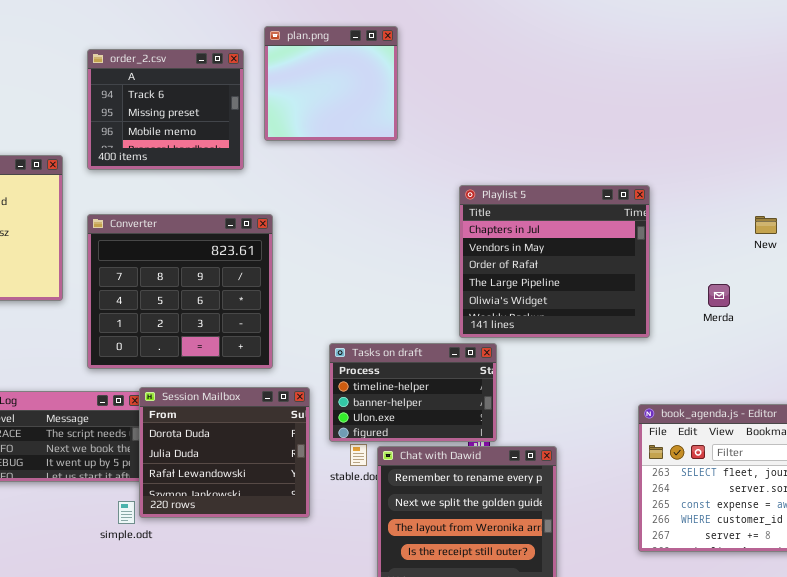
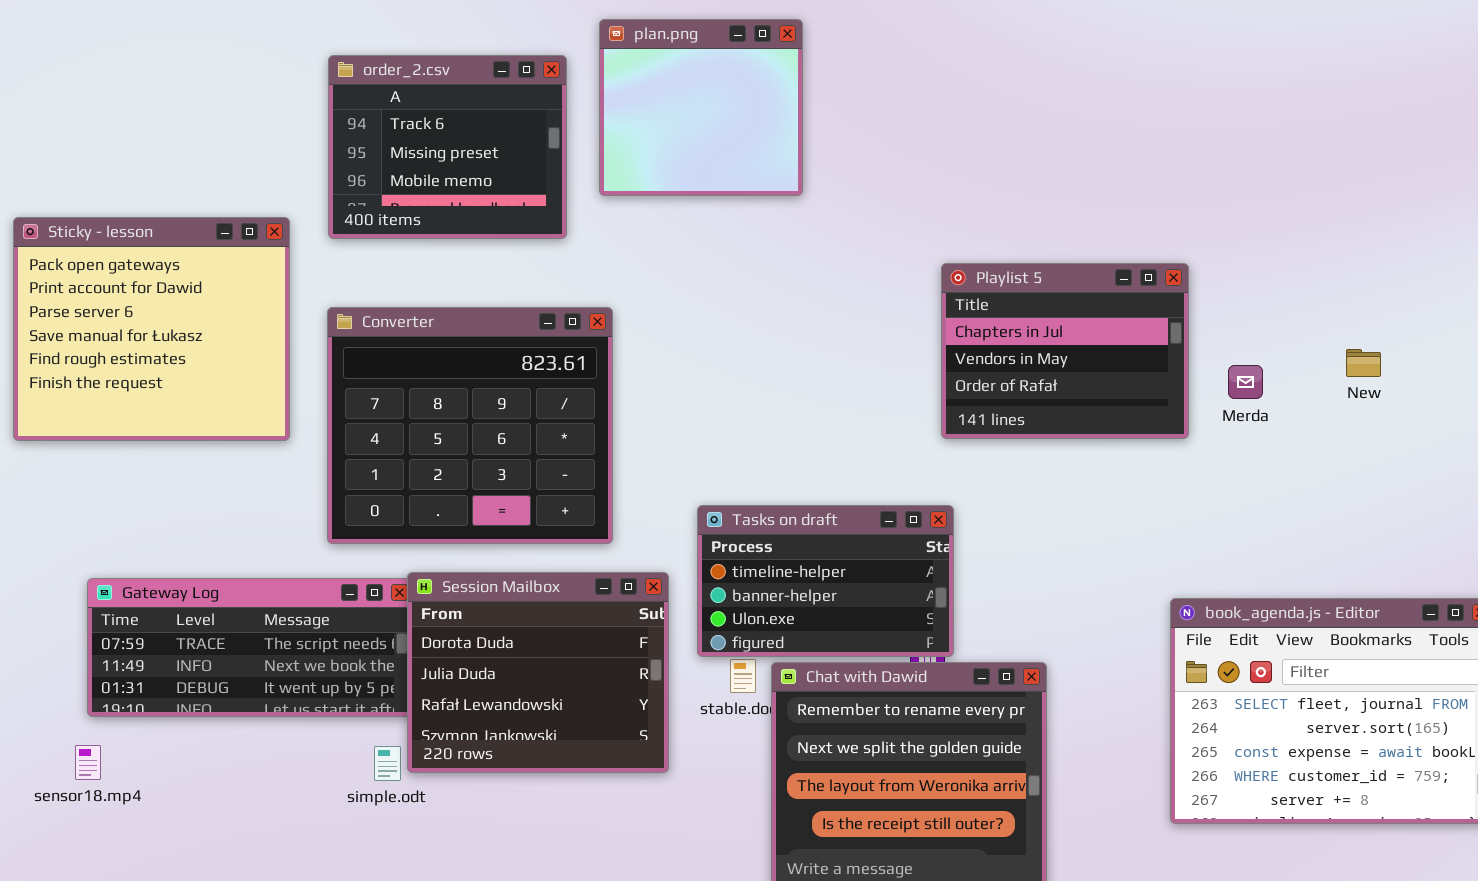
Playlist 5: [459,185,650,338] -> [941,263,1189,439], resized
New: [755,216,777,234] -> [1346,349,1381,377], moved
Merda: [708,284,730,307] -> [1228,365,1263,399], moved

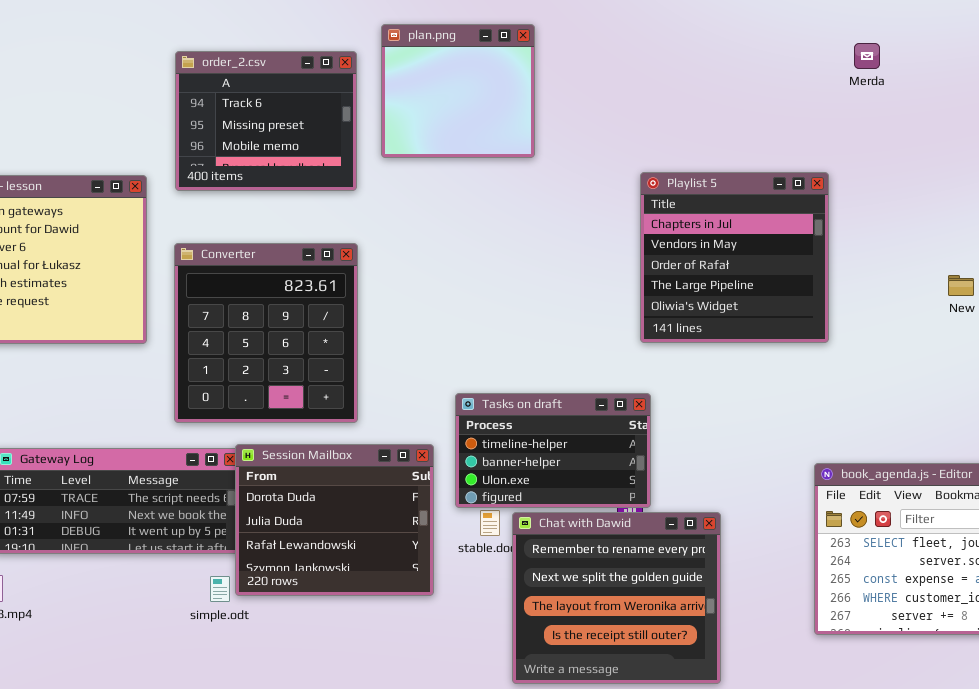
Playlist 5: [941,263,1189,439] -> [640,172,829,343], resized
Converter: [327,307,613,544] -> [174,243,358,423], resized
Merda: [1228,365,1263,399] -> [854,43,880,69], moved

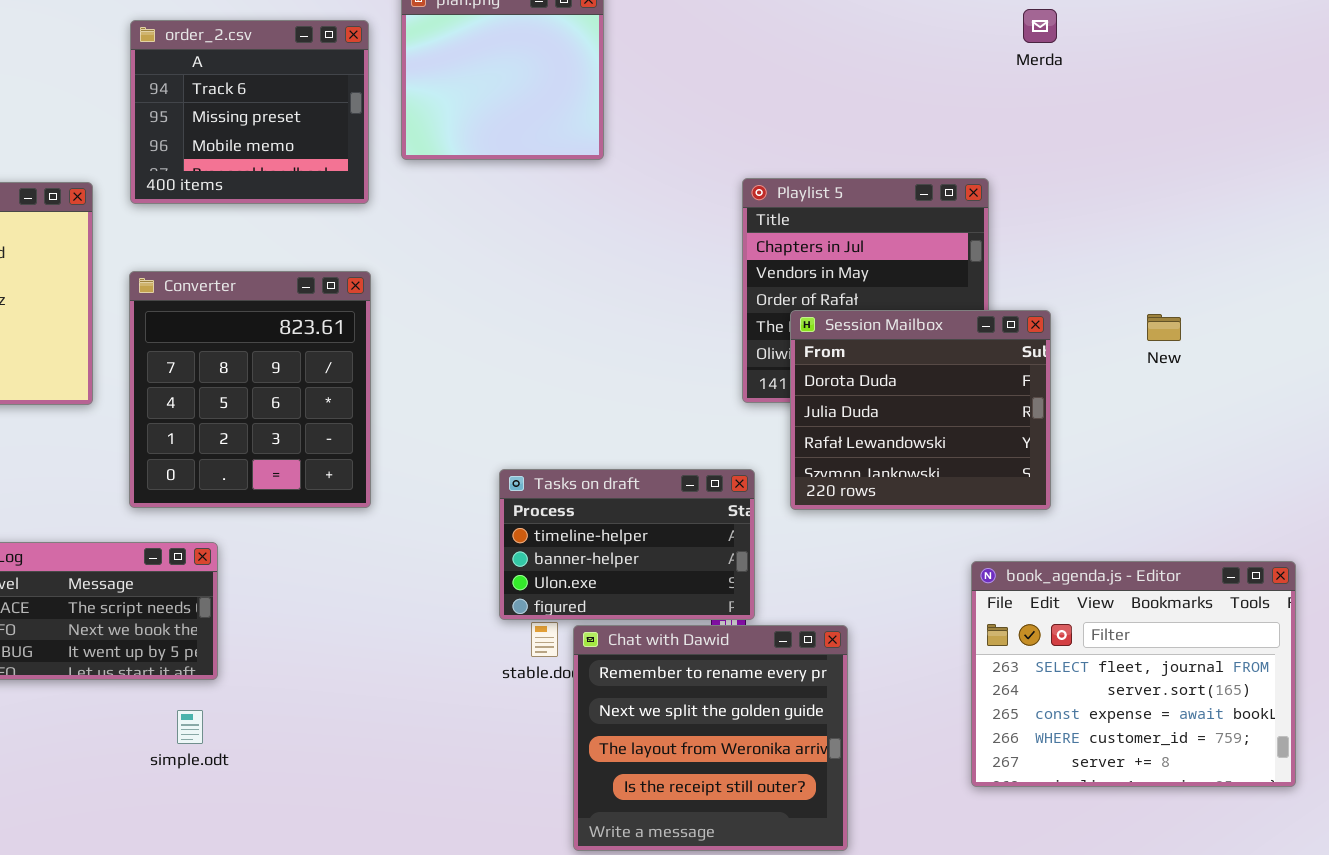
Session Mailbox: [235,444,434,596] -> [790,310,1051,510], moved

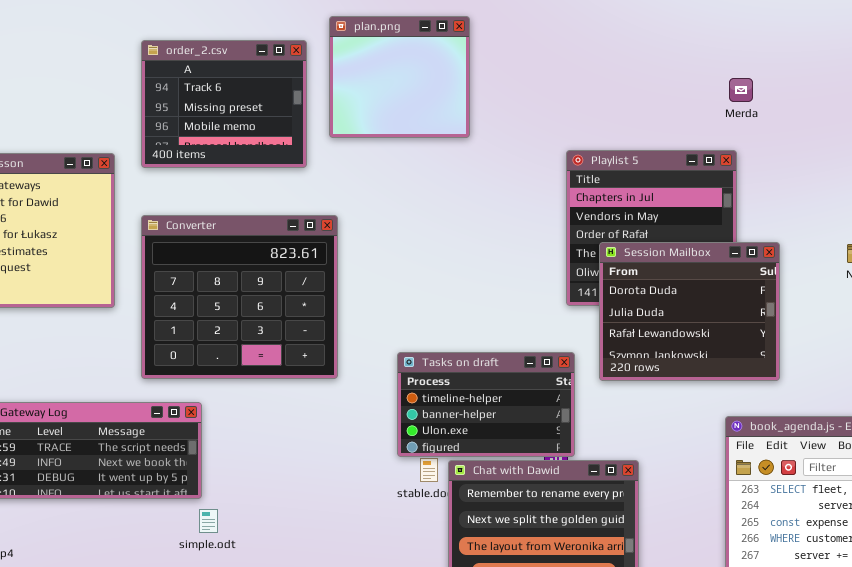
Merda: [1023,9,1057,43] -> [729,78,753,102], moved
Converter: [129,271,371,508] -> [141,215,338,379], resized
simple.odt: [177,710,203,744] -> [199,509,218,533], moved

